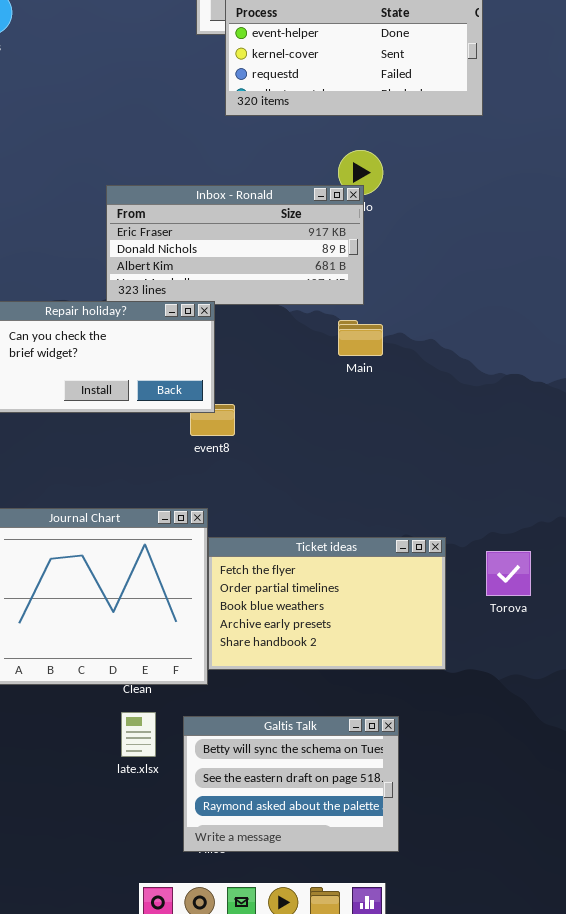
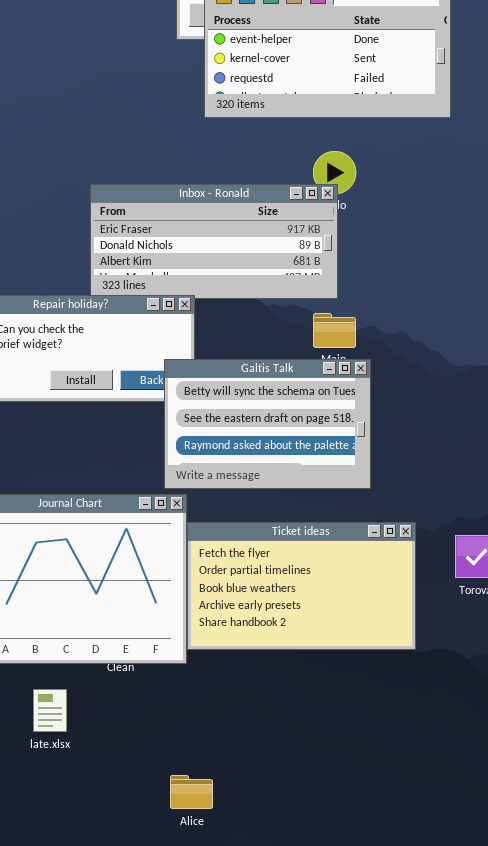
late.xlsx: [121,712,156,757] -> [33,689,67,732], moved
Galtis Talk: [183,716,399,852] -> [164,359,371,489], moved

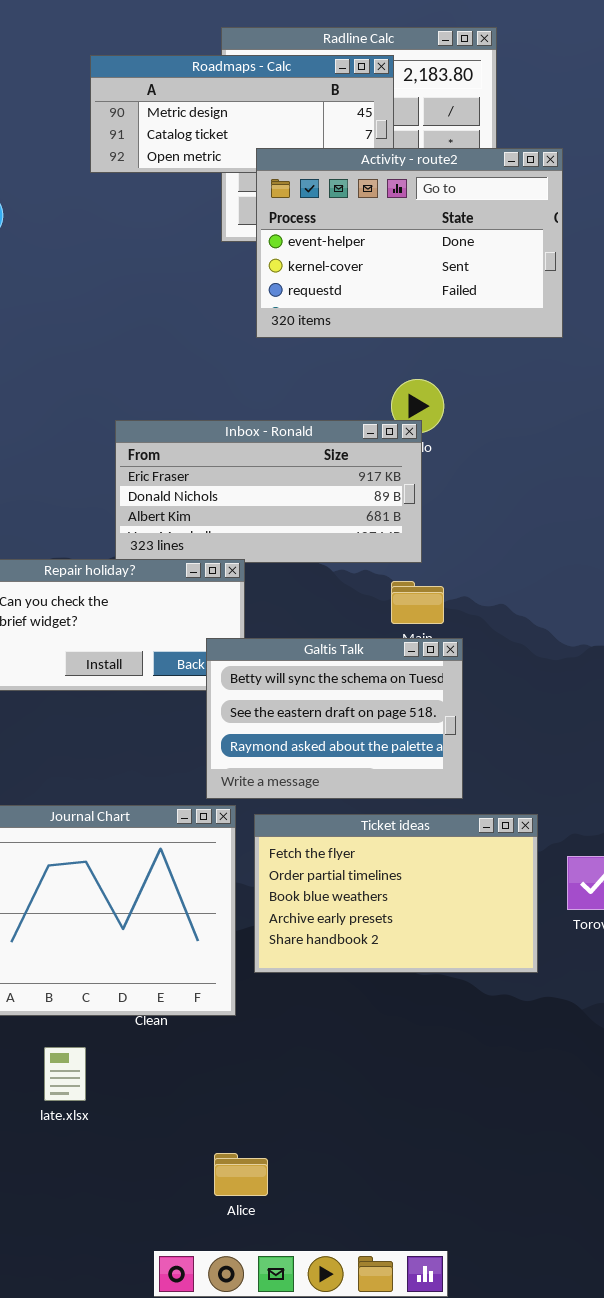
Ticket ideas: [187,522,416,650] -> [254,814,538,973], moved

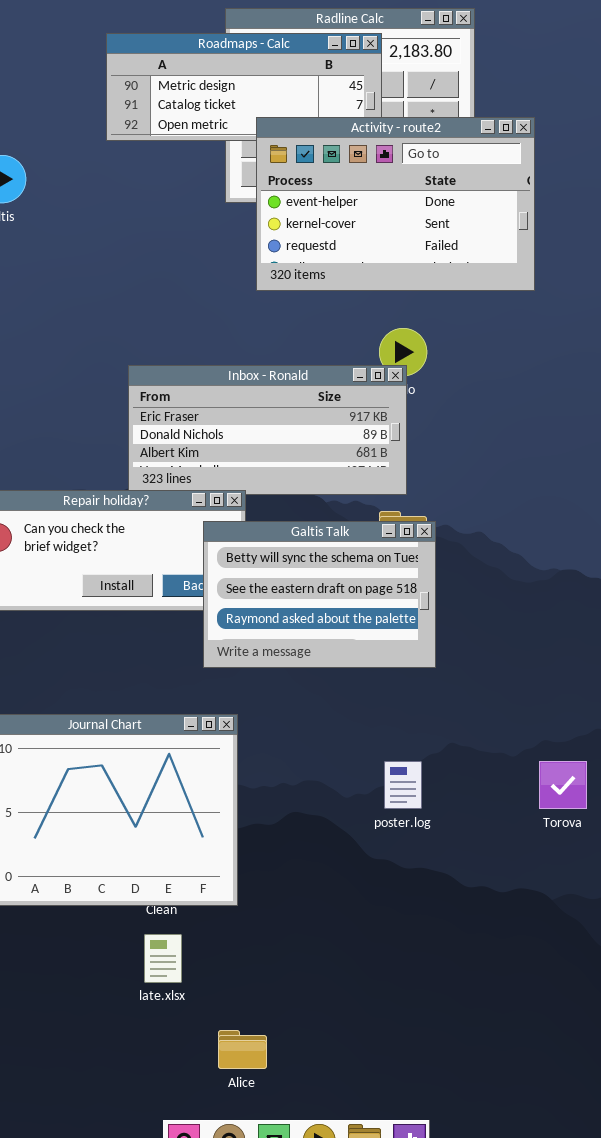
Galtis Talk: [206,638,463,799] -> [203,521,436,668], moved
Ticket ideas: [254,814,538,973] -> none, closed
late.xlsx: [44,1047,86,1101] -> [144,934,182,983], moved

